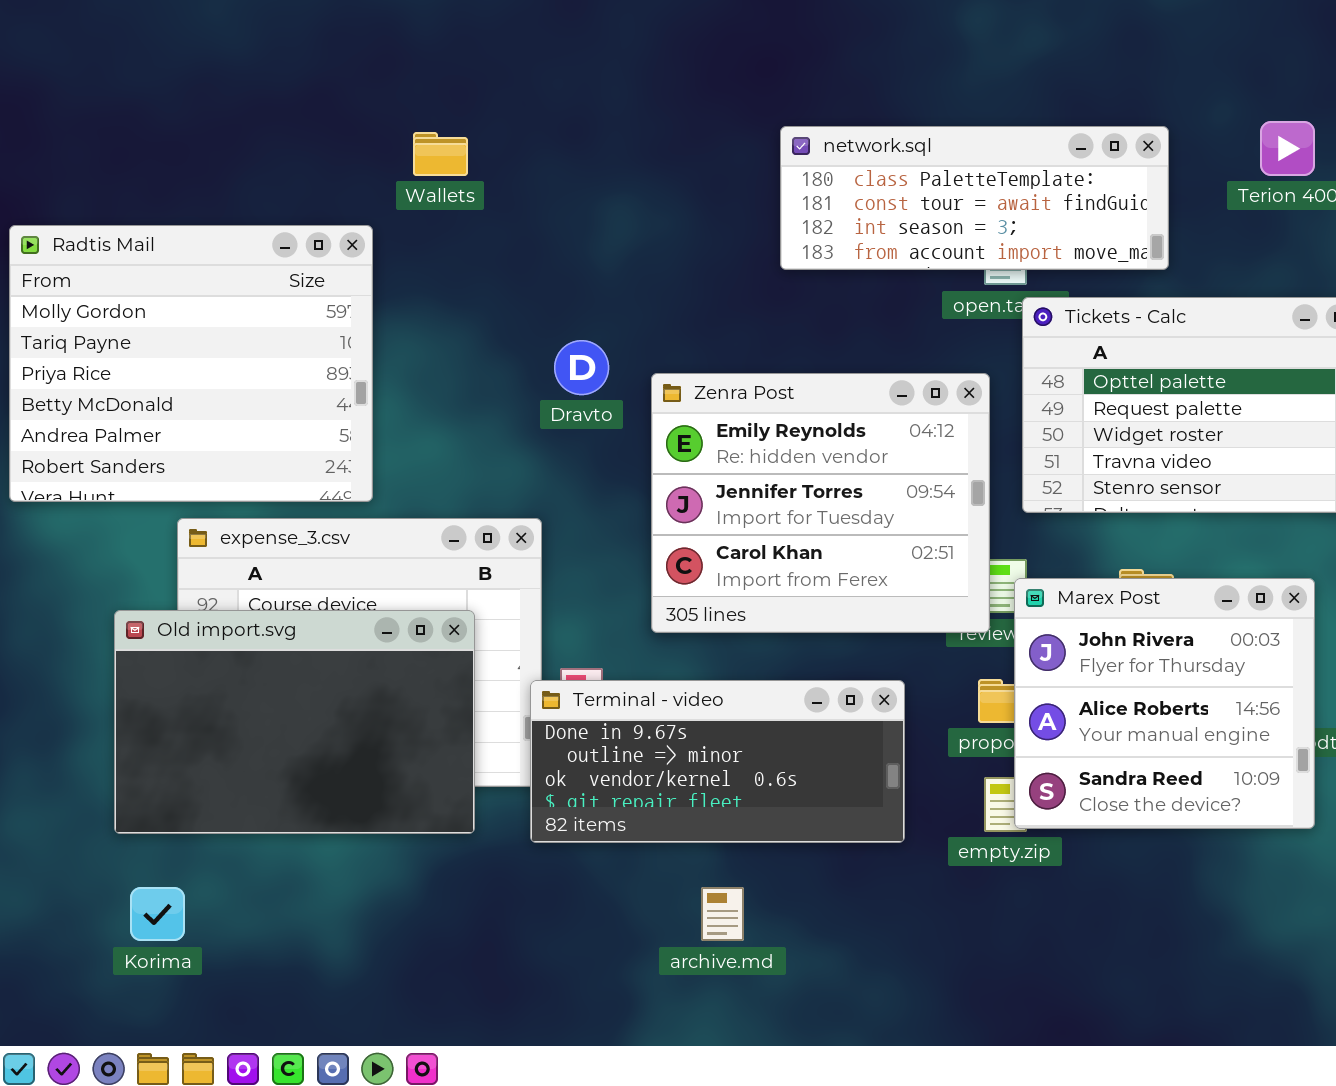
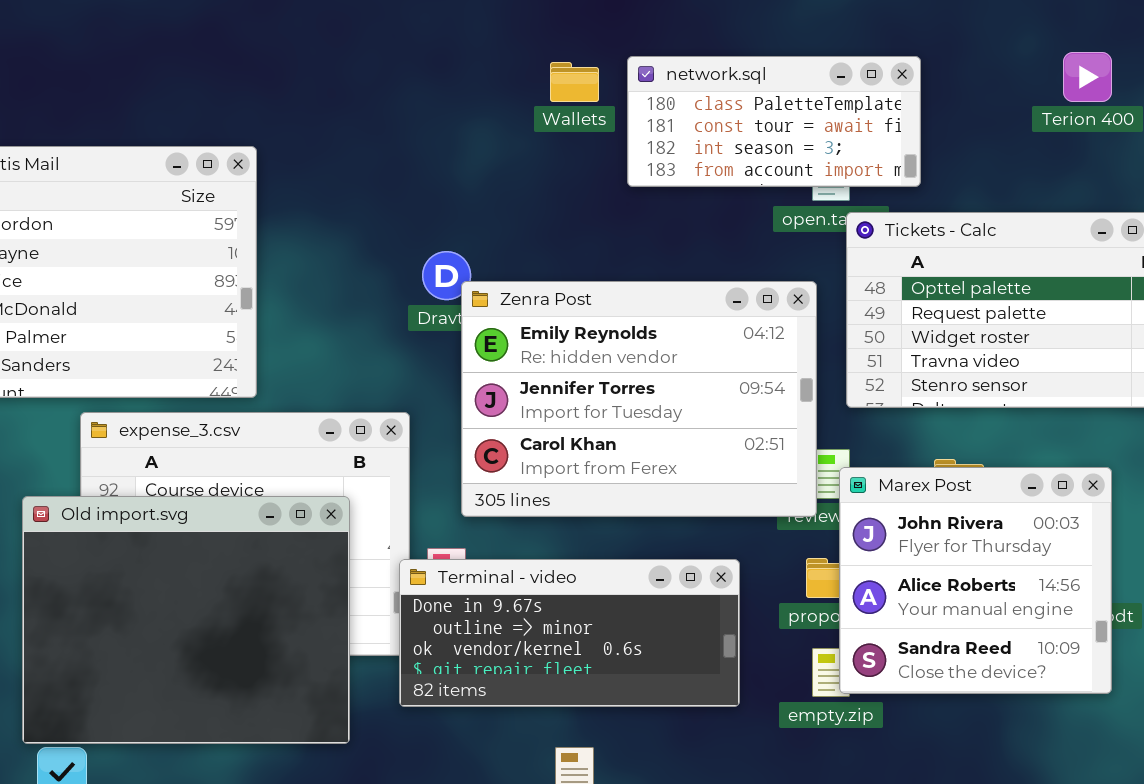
network.sql: [780,126,1169,270] -> [627,56,921,187], resized
Wallets: [413,132,468,176] -> [550,62,599,102], moved
Zenra Post: [651,373,990,633] -> [461,281,817,517], resized
Old import.svg: [114,610,475,834] -> [22,496,350,744], resized

